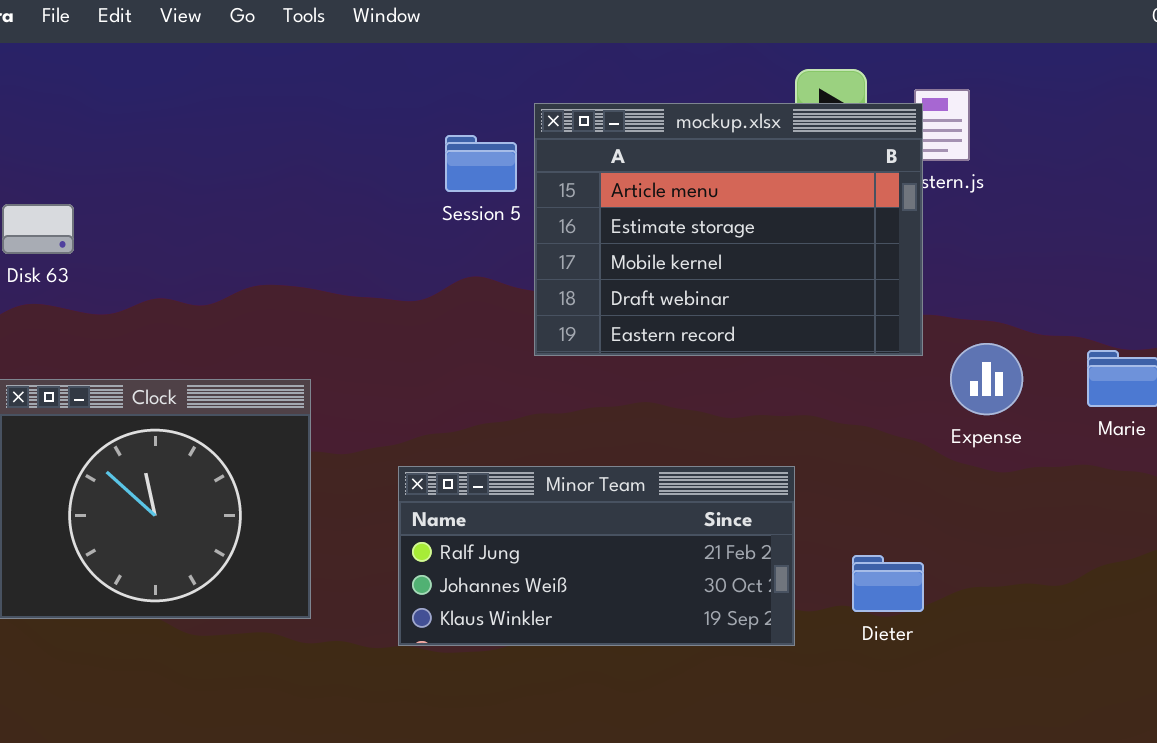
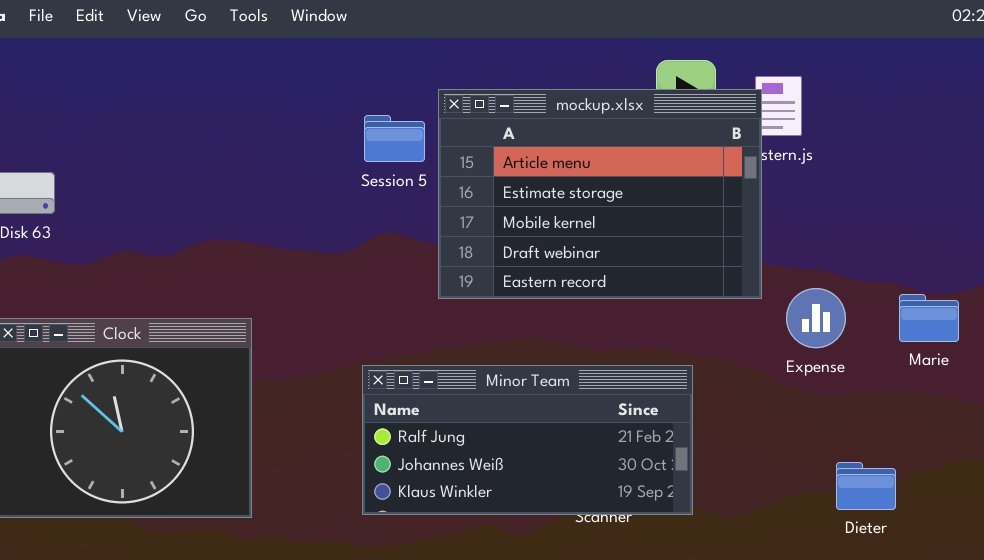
Minor Team: [398,466,795,646] -> [362,365,693,515], moved
Dieter: [852,555,924,612] -> [836,462,896,510], moved

